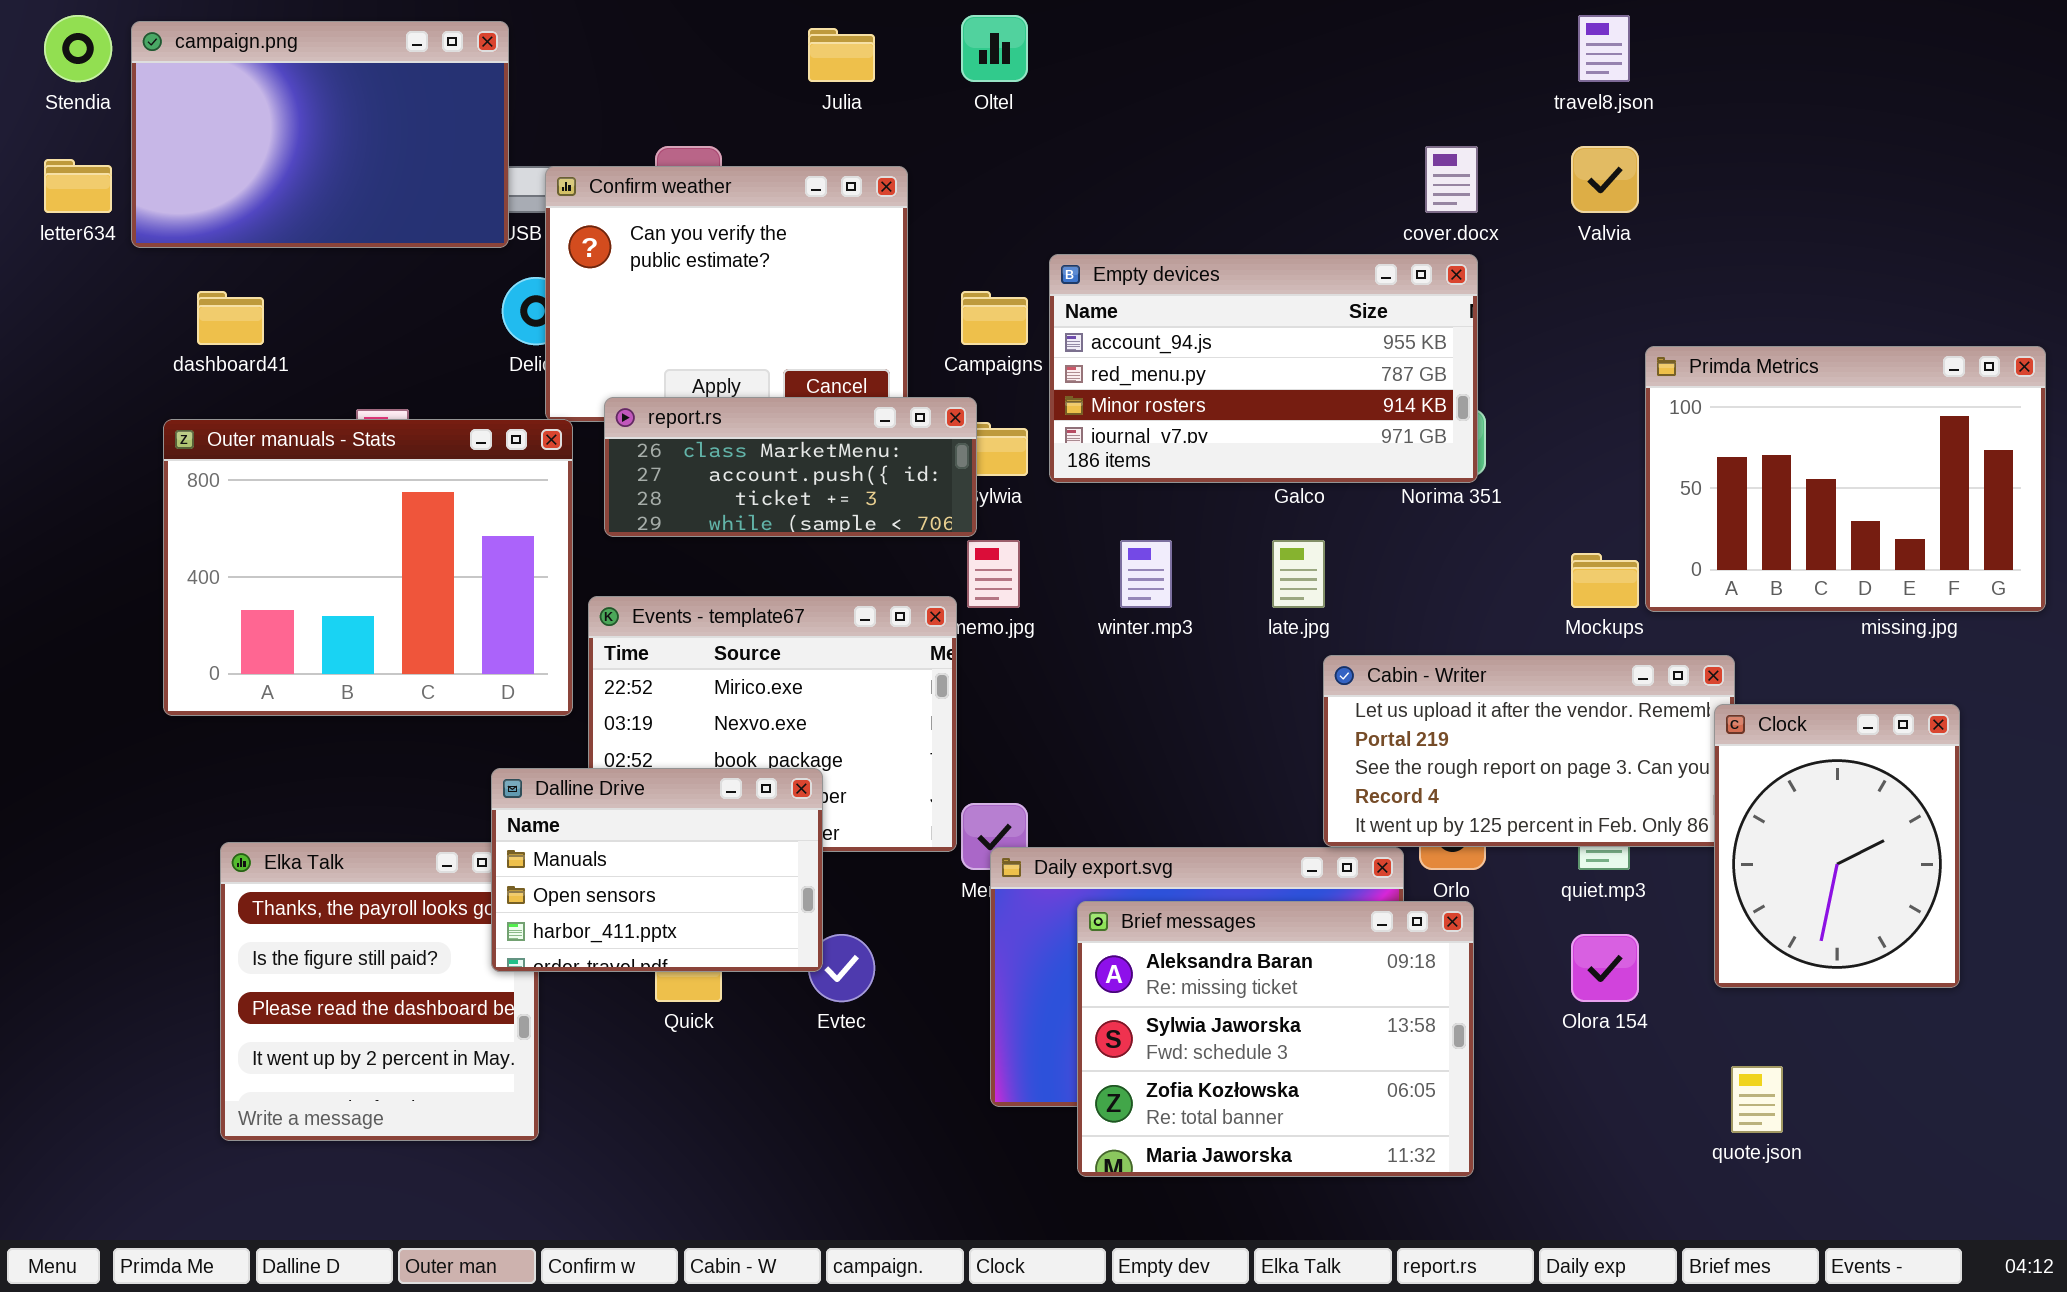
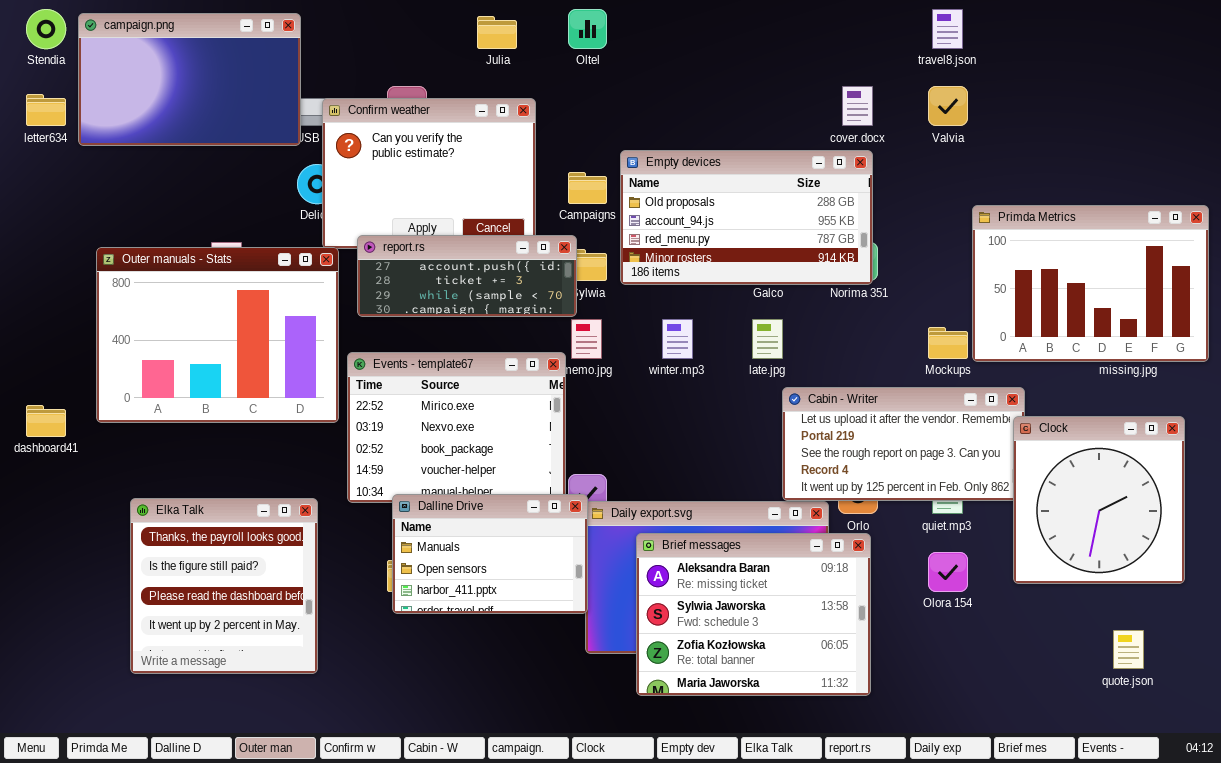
Empty devices: [1049,254,1478,483] -> [620,150,873,285], scrolled up 1 row
dashboard41: [197,291,264,345] -> [26,405,66,437], moved
report.rs: [604,397,977,537] -> [357,235,577,317], scrolled down 1 row
Clock: [1714,704,1960,988] -> [1013,416,1185,584], resized
Dalline Drive: [491,768,823,972] -> [392,494,588,614], moved
quote.json: [1731,1066,1783,1133] -> [1113,630,1144,669], moved

